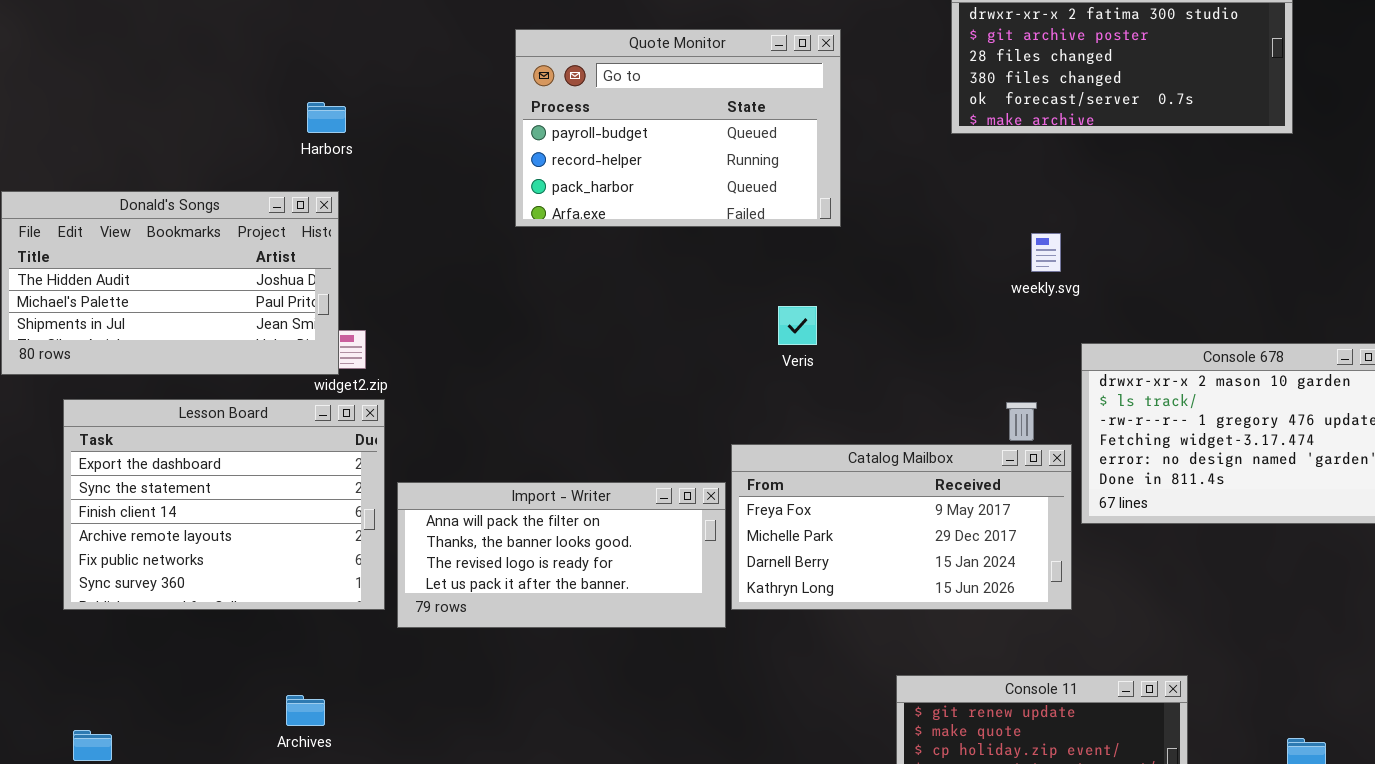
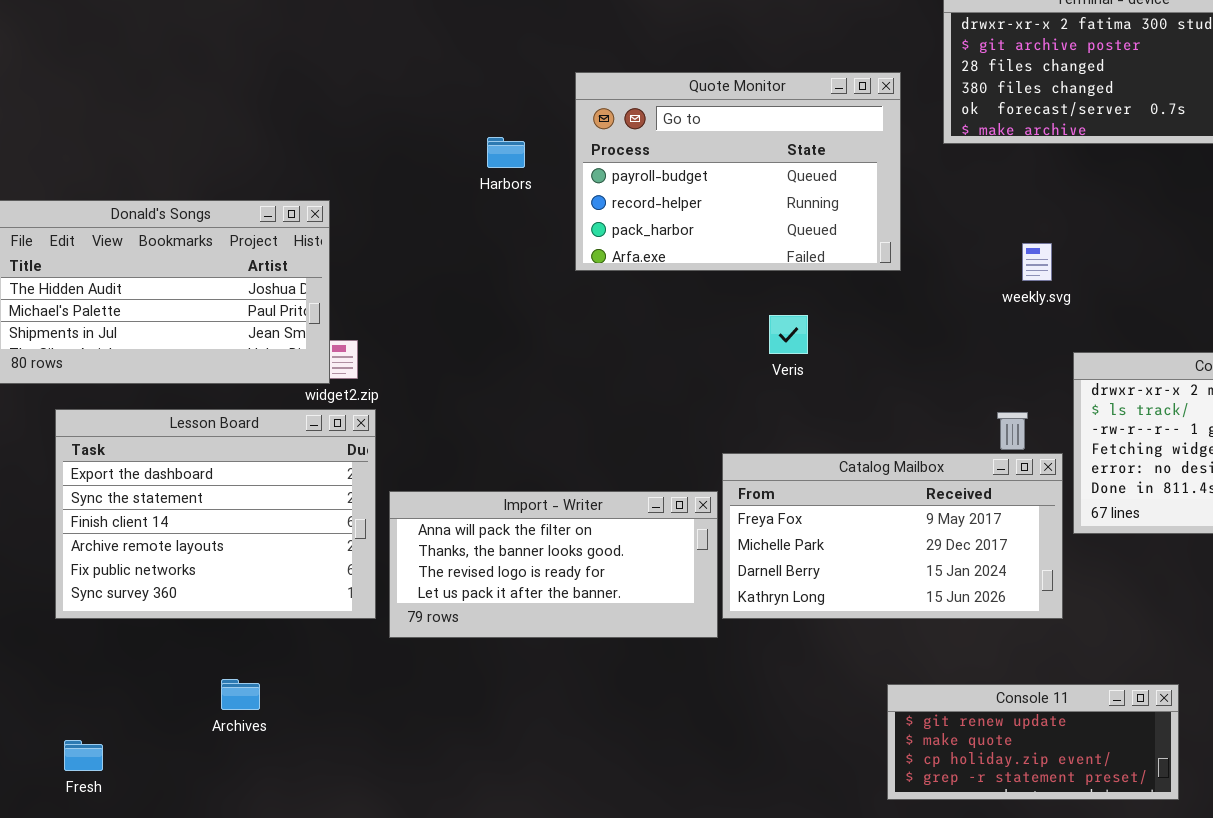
Quote Monitor: [515,29,841,227] -> [575,72,901,271], moved
Harbors: [307,102,346,133] -> [487,137,525,168], moved
Archives: [286,695,325,726] -> [221,679,260,710], moved

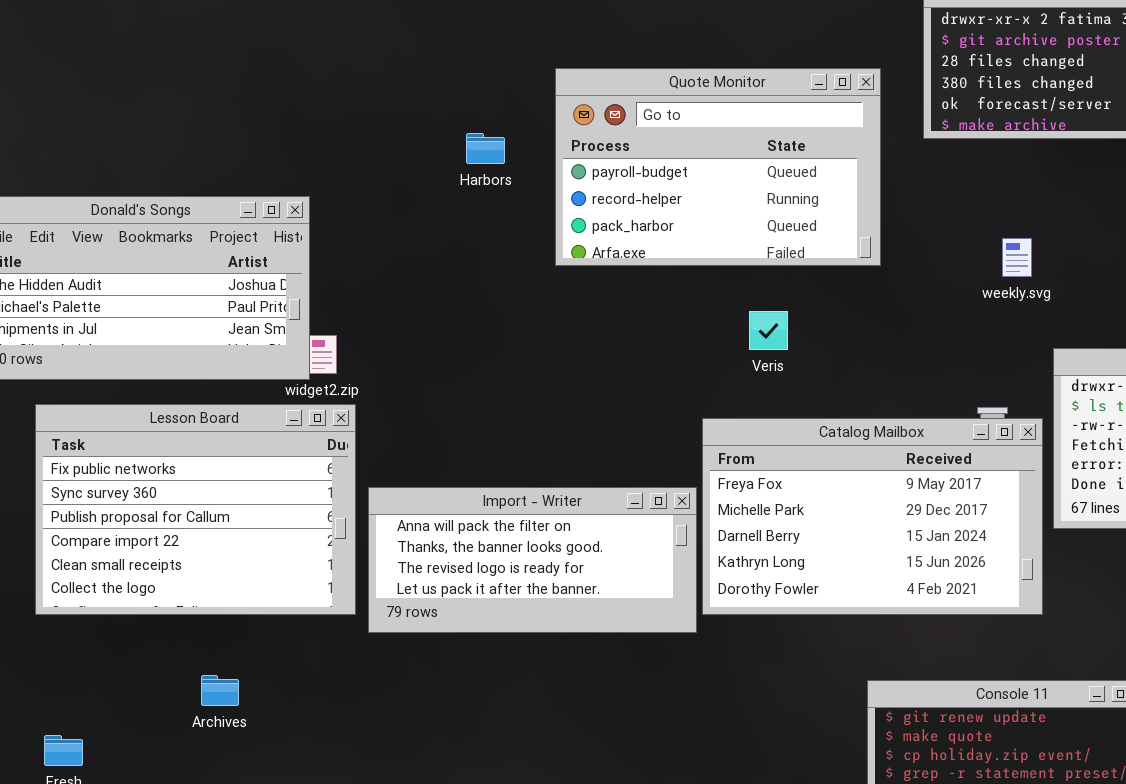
Lesson Board: [55,409,376,619] -> [35,404,356,615], scrolled down 4 rows
Catalog Mailbox: [722,453,1063,619] -> [702,418,1043,615], resized

